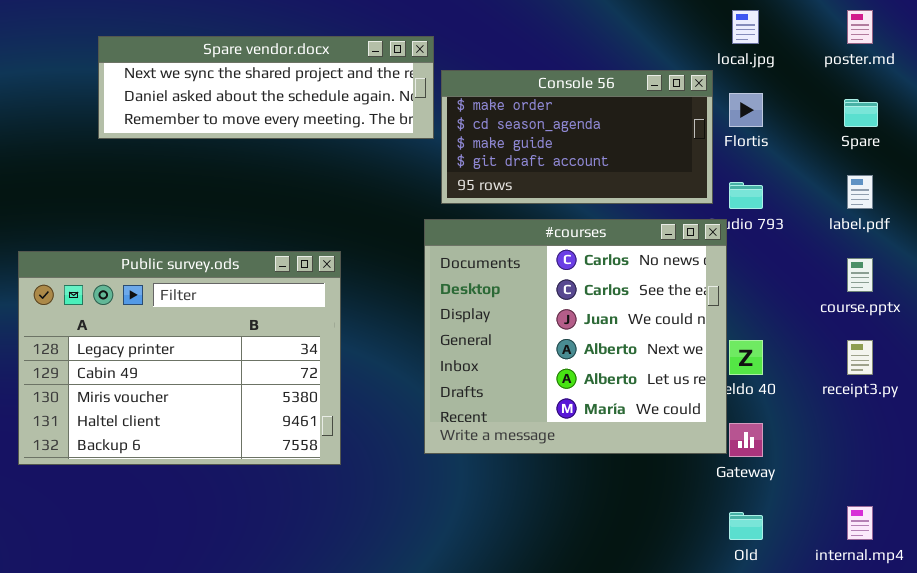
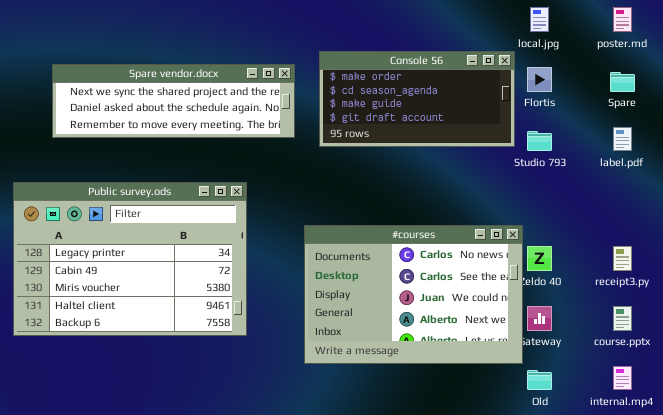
Spare vendor.docx: [98,36,434,139] -> [52,64,295,138], moved
#courses: [424,219,727,454] -> [304,225,523,364], moved, resized
course.pptx: [847,258,873,292] -> [613,306,632,331], moved

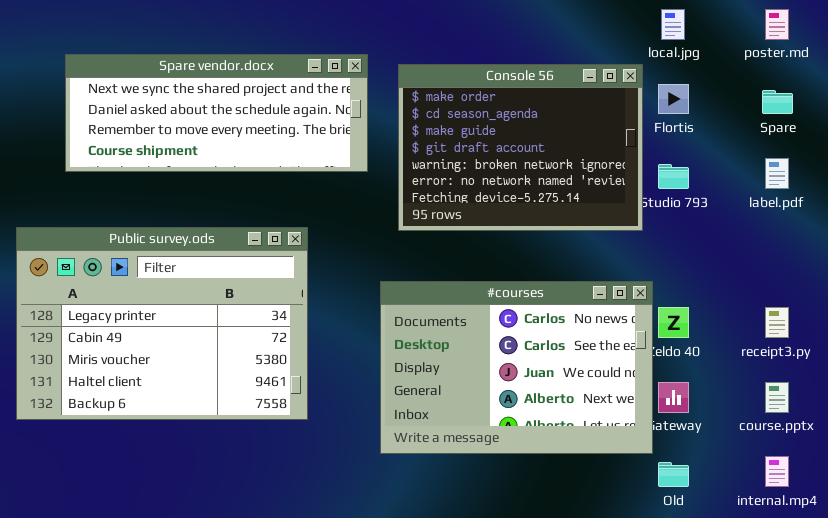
Console 56: [319,51,515,147] -> [398,64,643,231], resized
Spare vendor.docx: [52,64,295,138] -> [65,54,368,172], resized

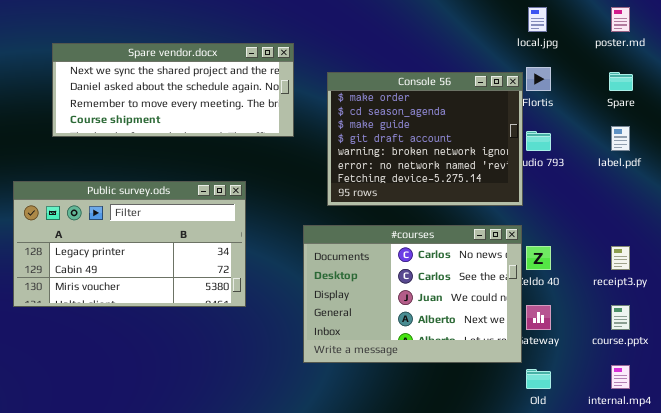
Console 56: [398,64,643,231] -> [327,72,523,206], moved
Public survey.ods: [16,227,308,420] -> [13,181,246,307], resized

